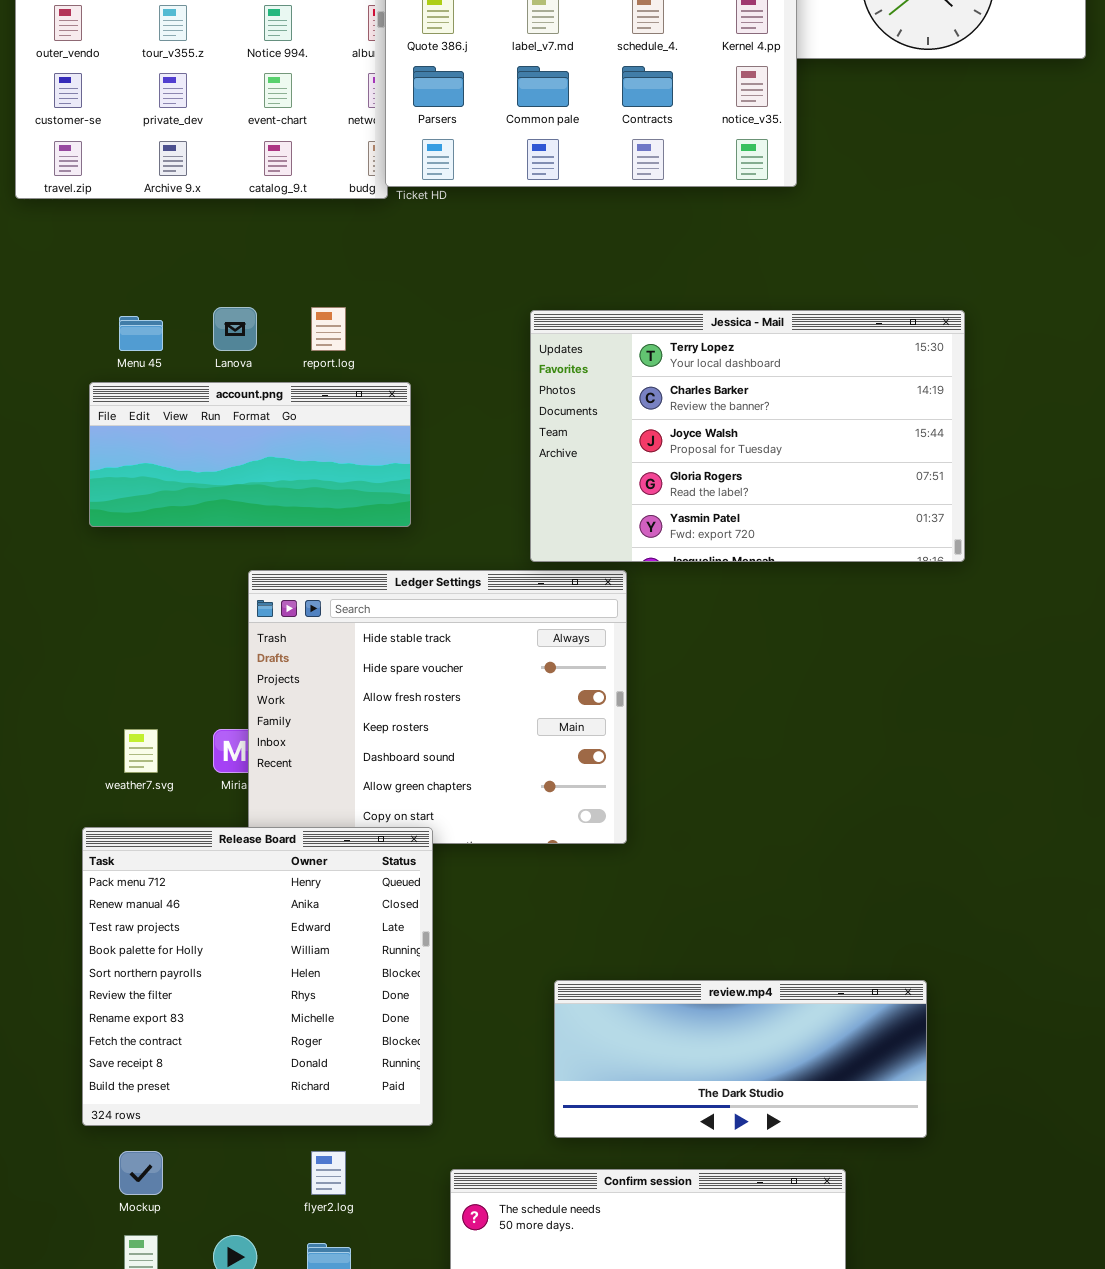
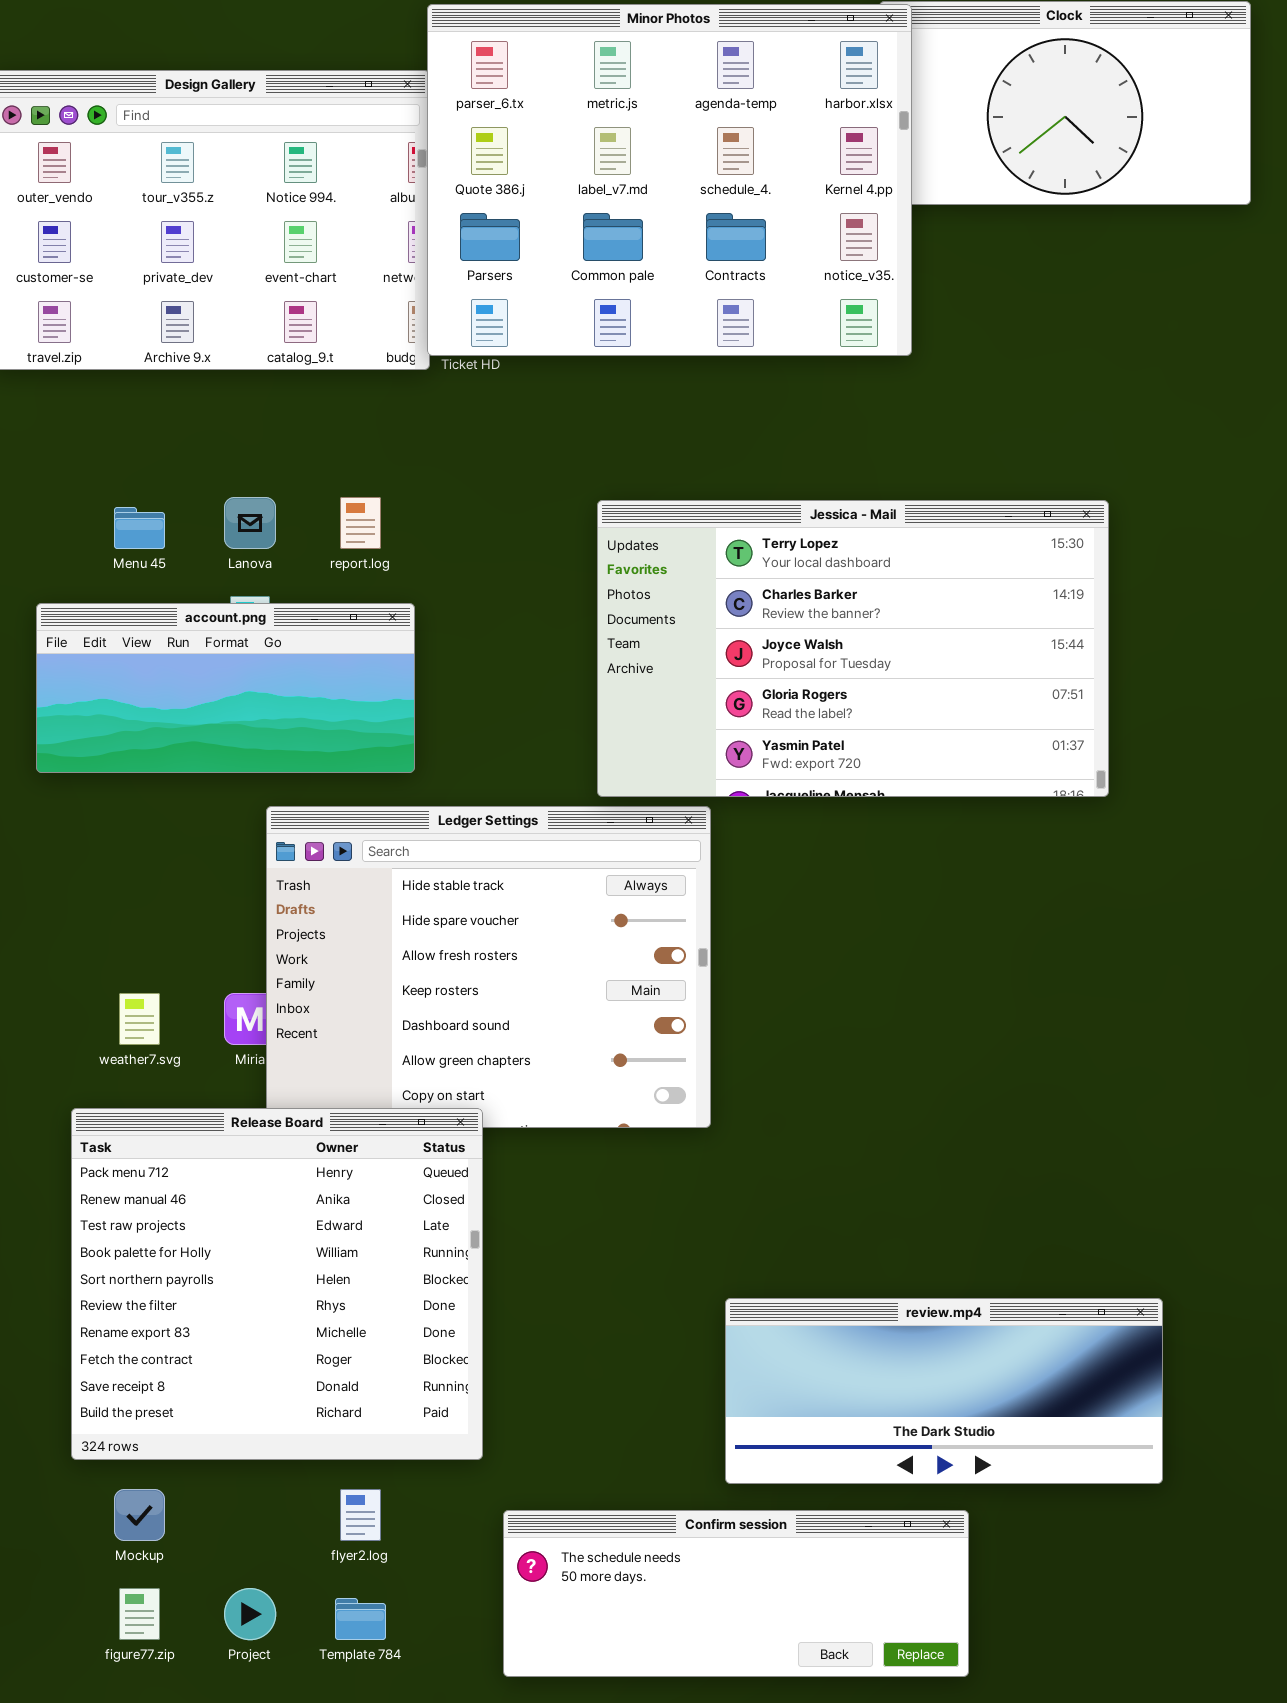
account.png: [89,382,411,527] -> [36,603,415,773], moved
review.mp4: [554,980,927,1138] -> [725,1298,1163,1484], moved

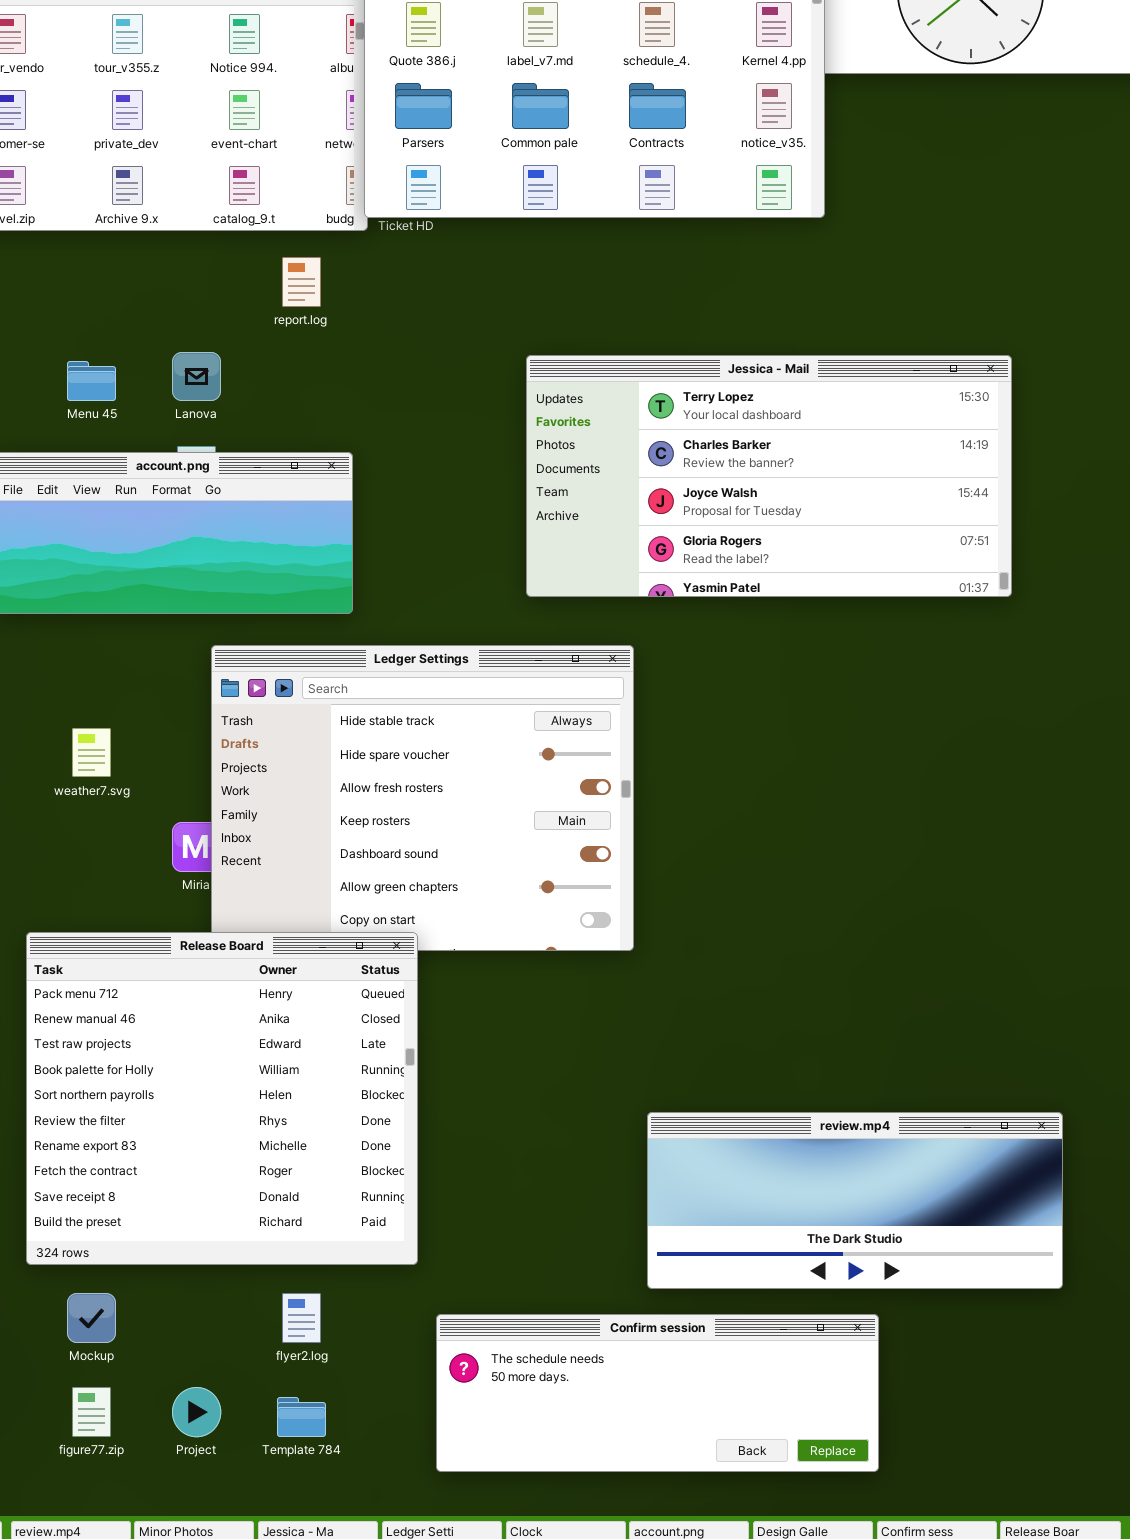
report.log: [340,497,381,549] -> [282,257,321,307], moved
Jessica - Mail: [597,500,1109,797] -> [526,355,1012,597], resized
weather7.svg: [119,993,160,1045] -> [72,728,111,777], moved

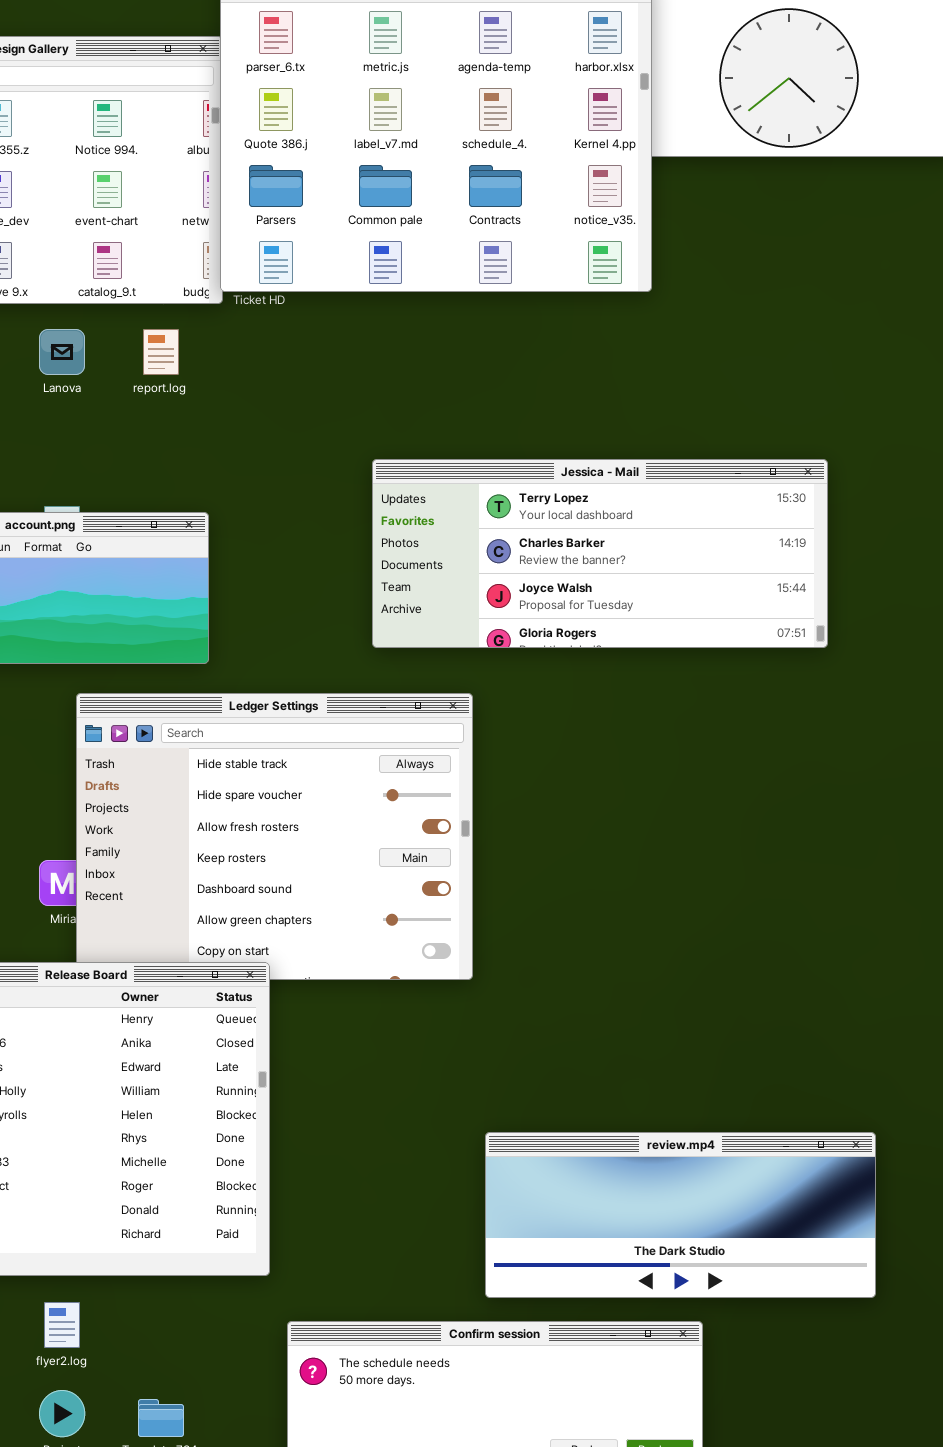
Lanova: [172,352,221,401] -> [39,329,85,375], moved
Jessica - Mail: [526,355,1012,597] -> [372,459,828,648], resized
flyer2.log: [282,1293,321,1343] -> [44,1302,80,1348], moved

